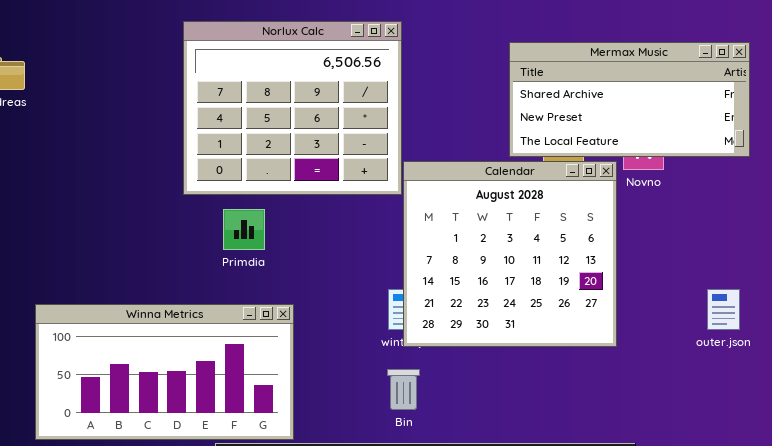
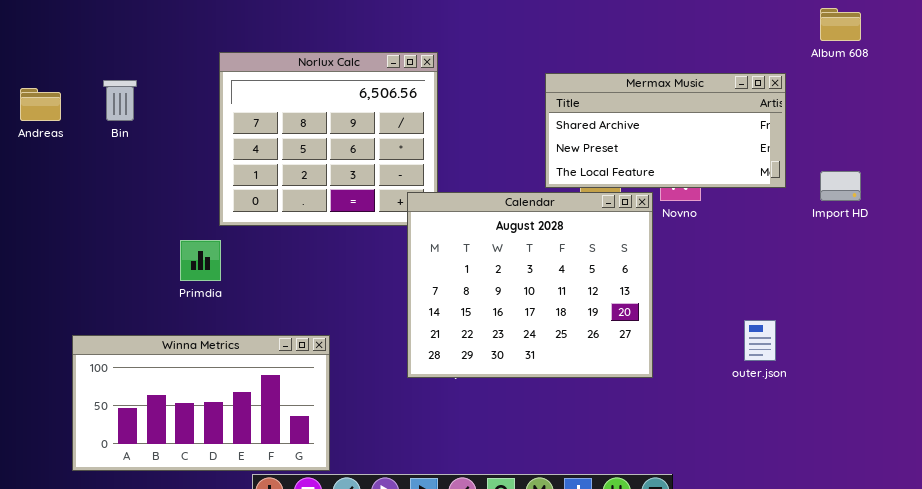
Calendar: [403,161,617,347] -> [407,192,653,378], resized
Primdia: [223,209,265,250] -> [180,240,221,281], moved
Bin: [387,369,420,410] -> [103,80,137,121], moved

